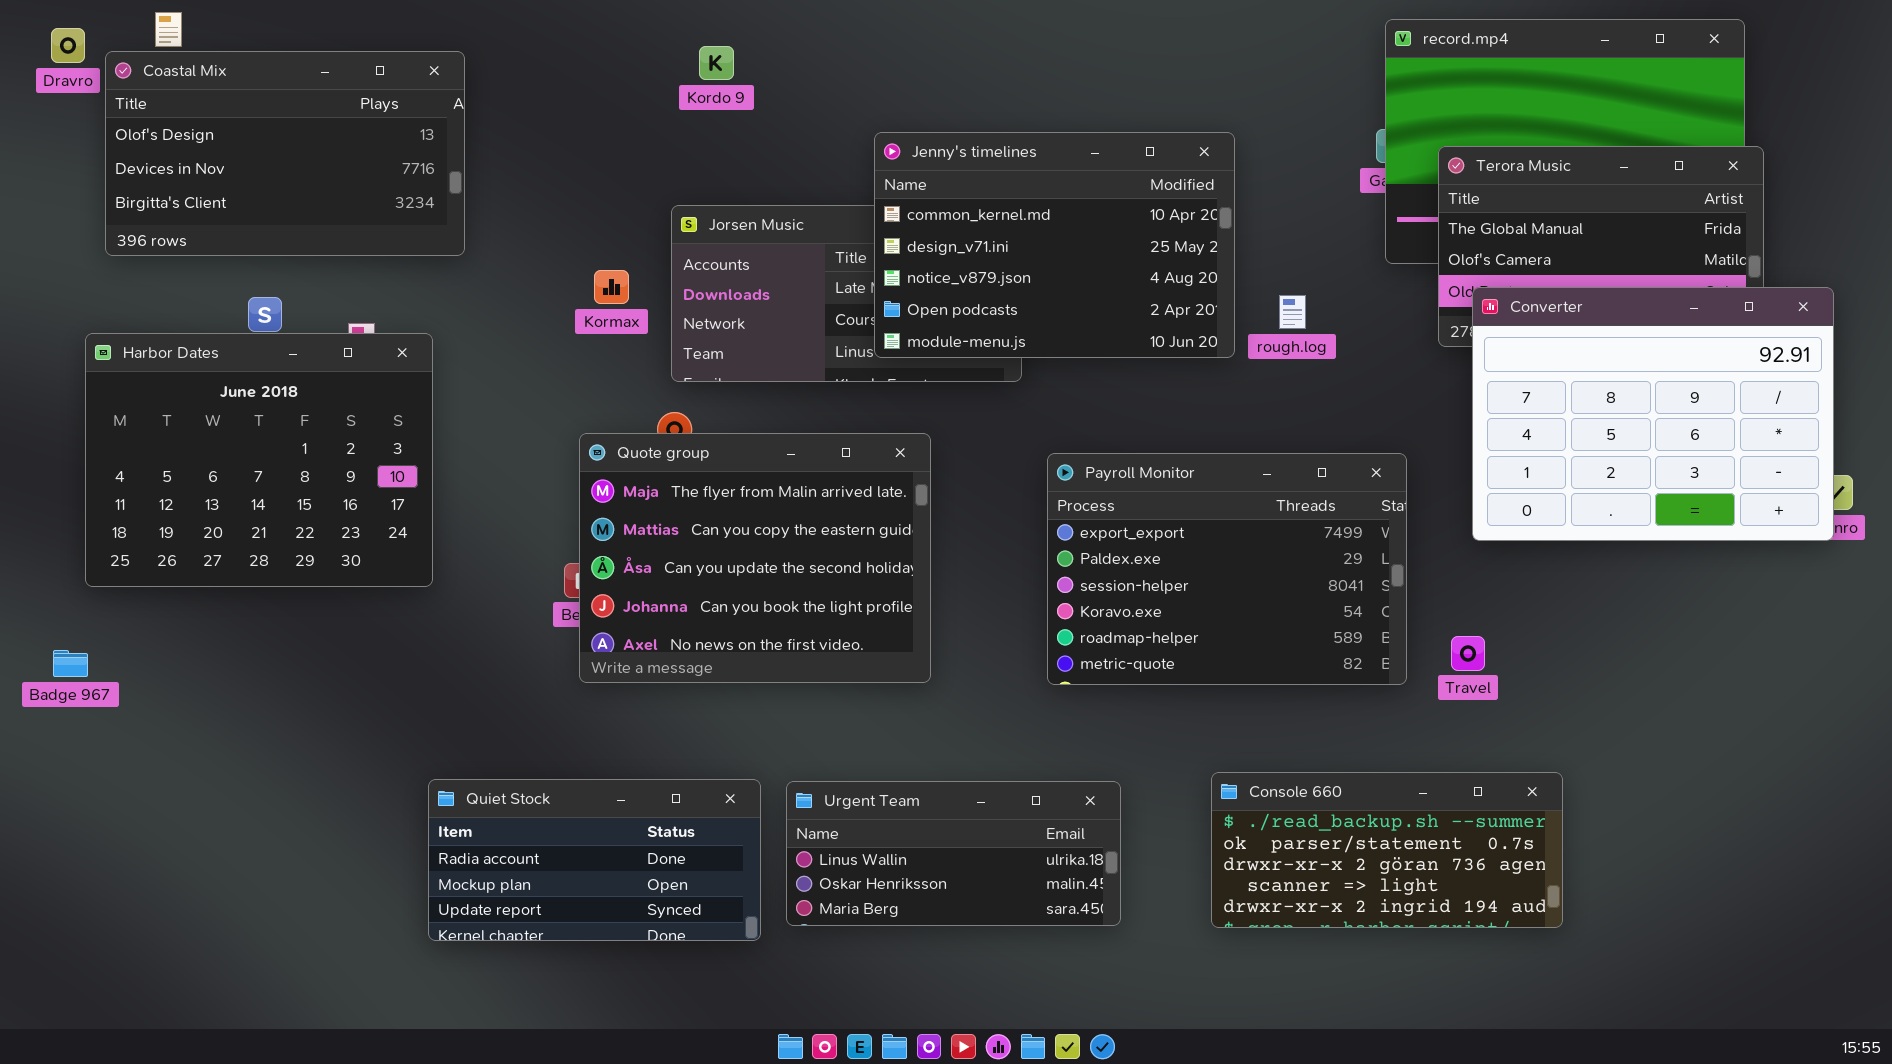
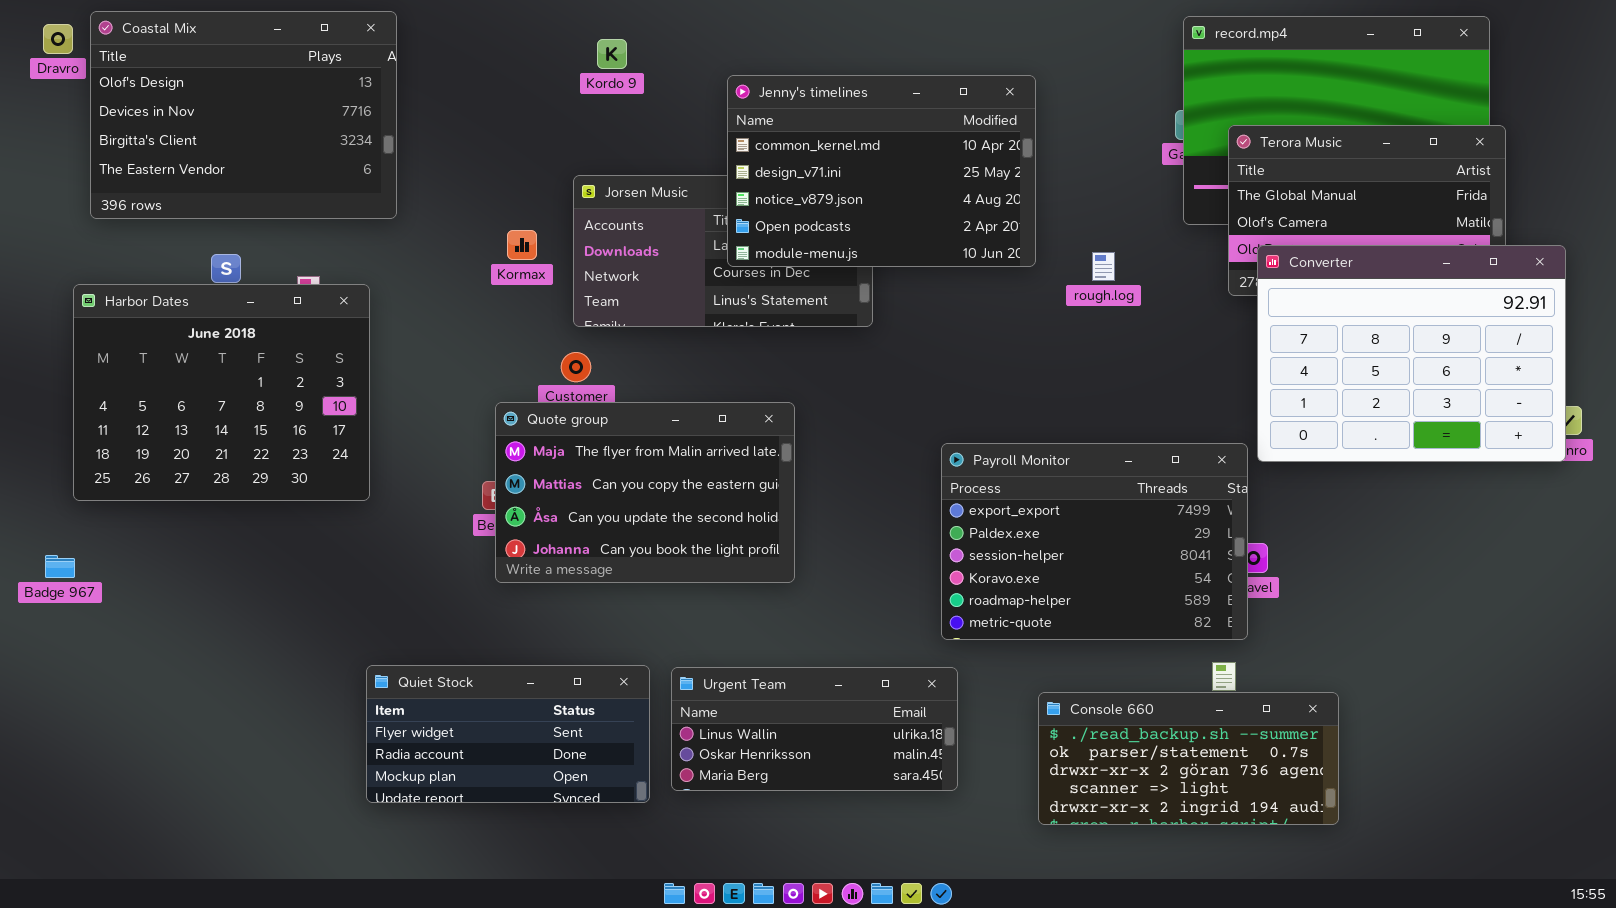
Coastal Mix: [105,51,465,256] -> [90,11,397,219], resized
Jenny's timelines: [874,132,1235,358] -> [727,75,1036,267], moved
Quote group: [579,433,931,683] -> [495,402,795,583], resized
Payroll Monitor: [1047,453,1407,685] -> [941,443,1248,640], moved
Console 660: [1211,772,1563,928] -> [1038,692,1339,825], moved
Quiet Stock: [428,779,761,941] -> [366,665,650,803], scrolled up 1 row

